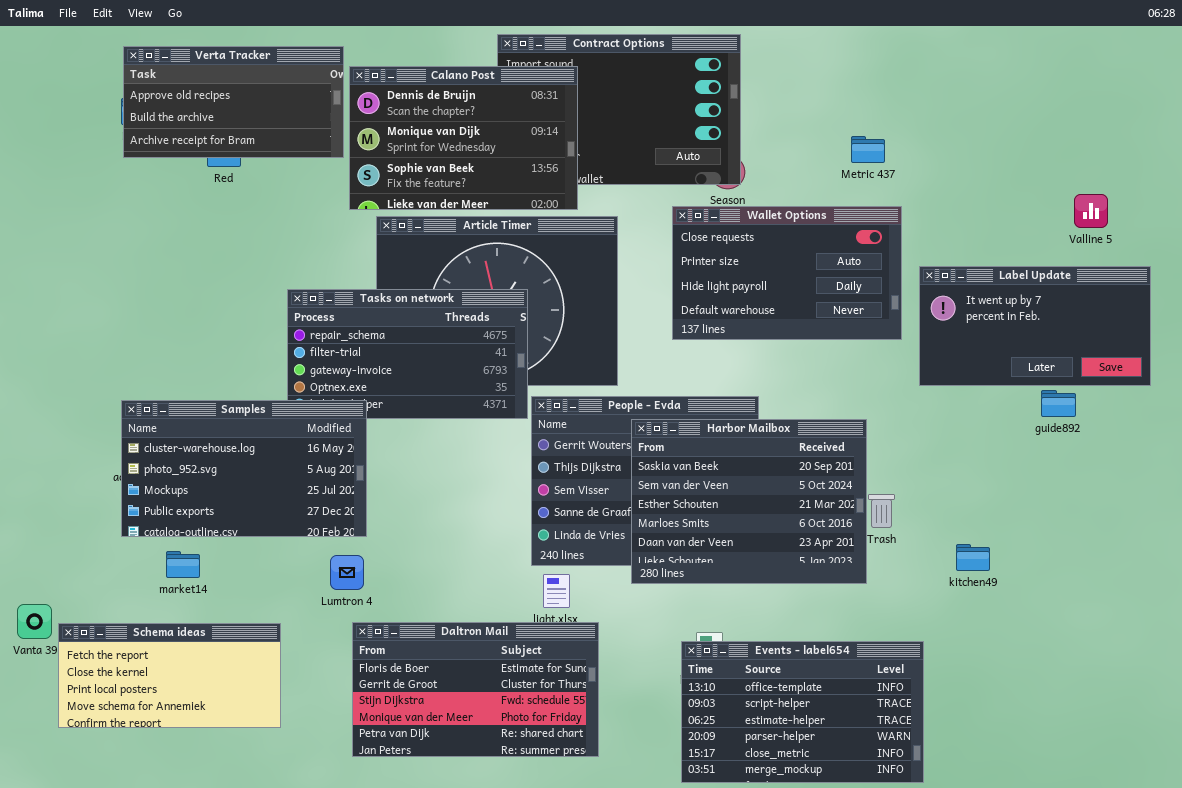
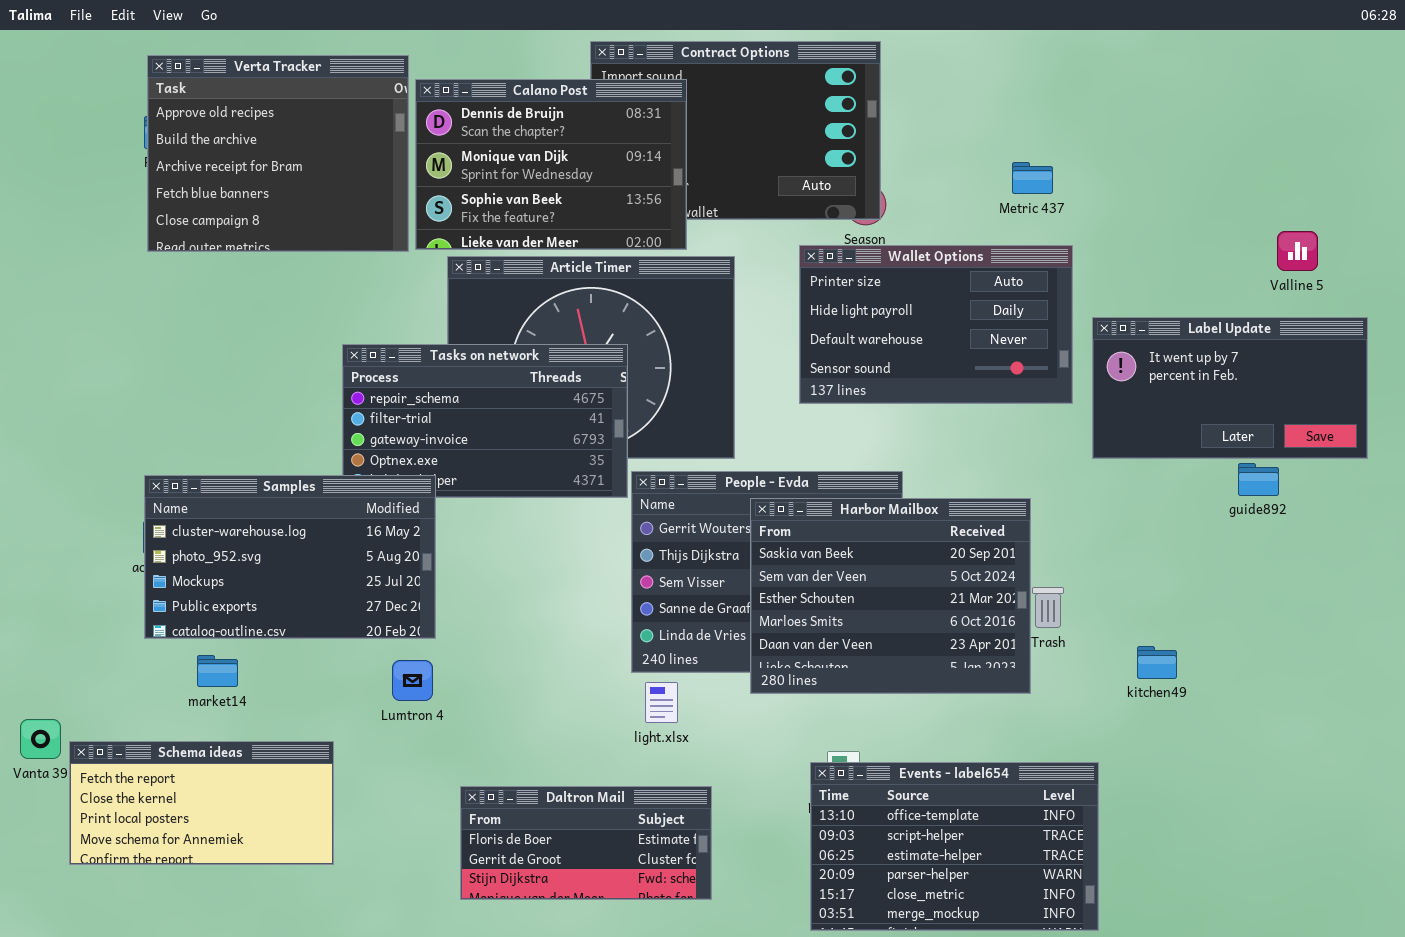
Verta Tracker: [123,46,344,158] -> [147,55,409,252], resized
Wallet Options: [672,206,902,340] -> [799,245,1073,404], scrolled down 1 row
Daltron Mail: [352,622,599,757] -> [460,786,712,900], resized

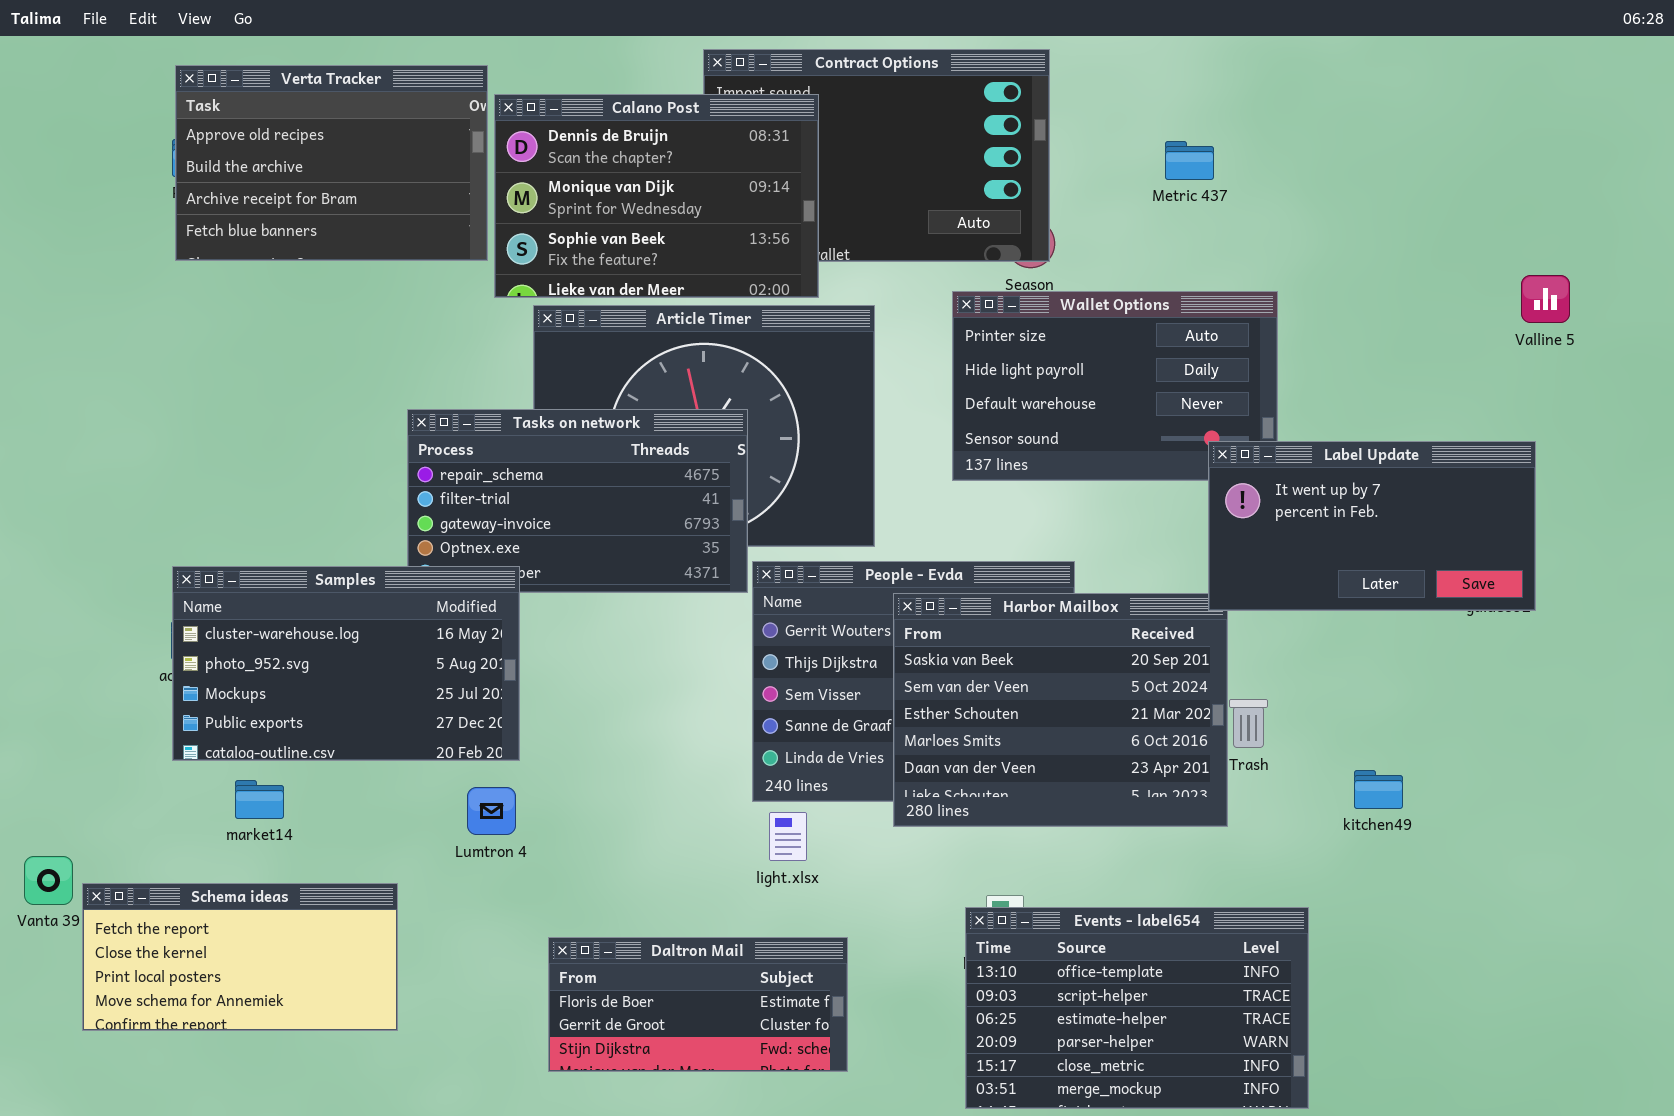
Verta Tracker: [147,55,409,252] -> [175,65,488,261], resized
Metric 437: [1012,162,1053,194] -> [1165,141,1214,180], moved
Label Update: [1092,317,1368,459] -> [1208,441,1536,611], moved

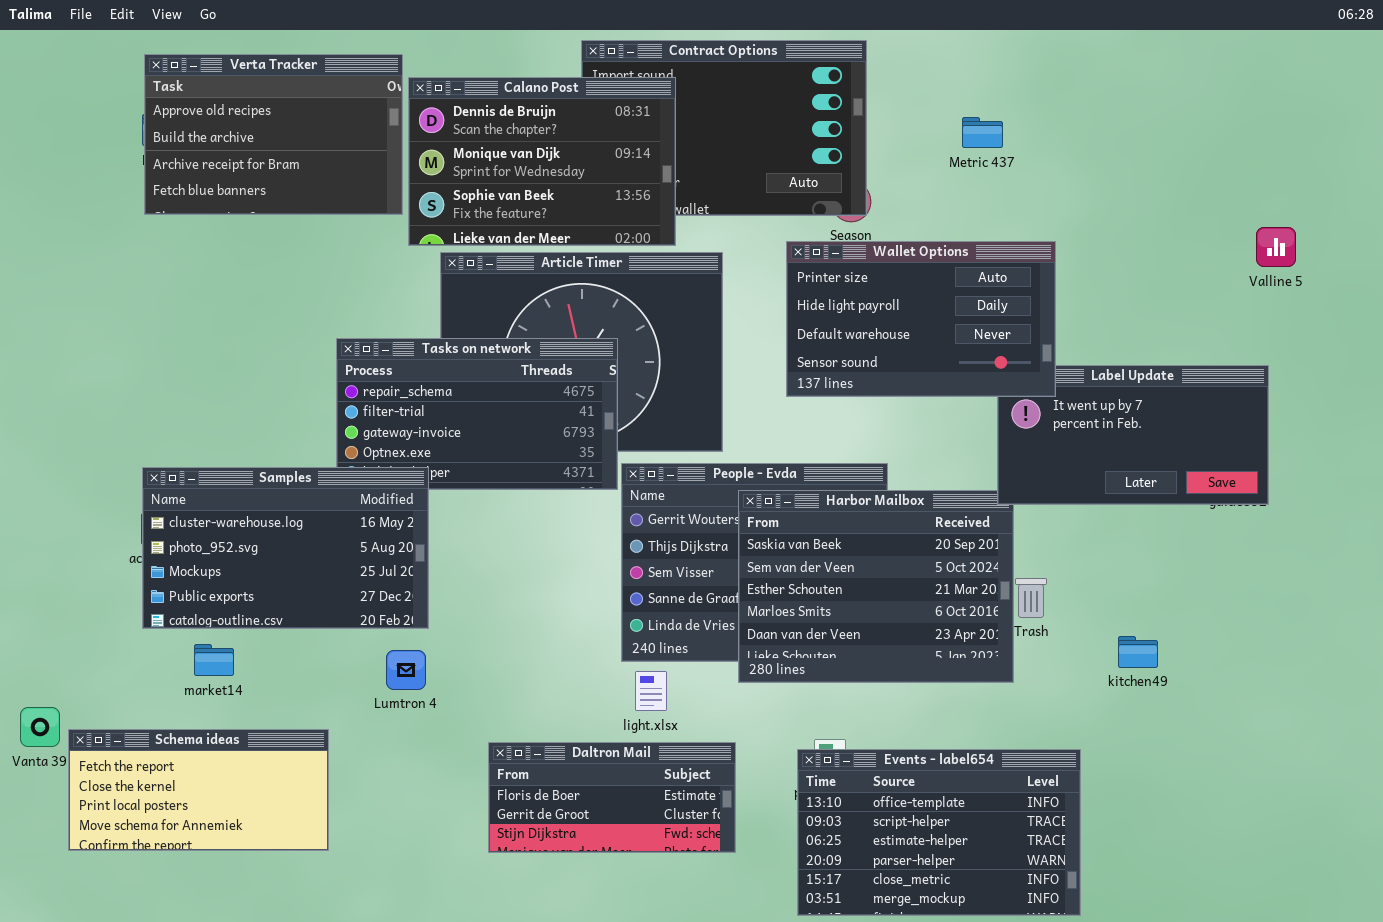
Wallet Options: [952,291,1278,481] -> [786,241,1056,397], raised
Daltron Mail: [548,937,848,1072] -> [488,742,736,853], moved

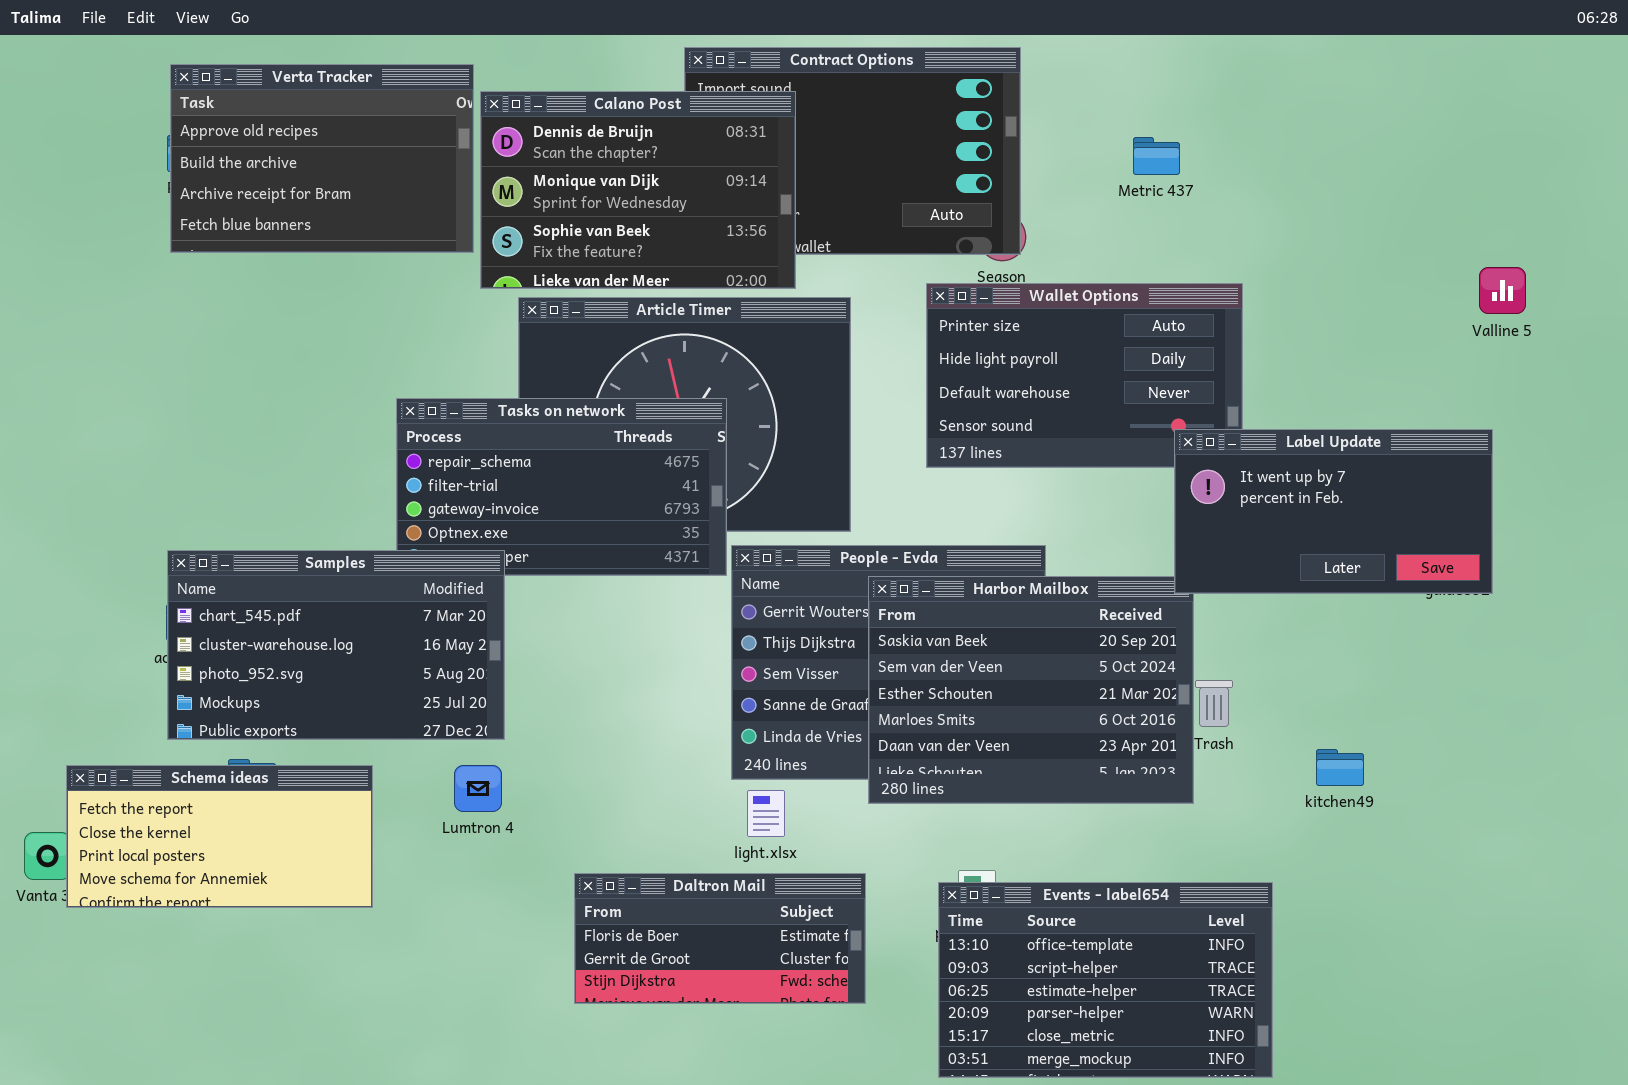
Label Update: [997,365,1269,505] -> [1174,429,1493,594], raised
Samples: [142,467,429,629] -> [167,550,505,740], scrolled up 1 row
Schema ideas: [68,729,329,851] -> [66,765,373,908], moved

